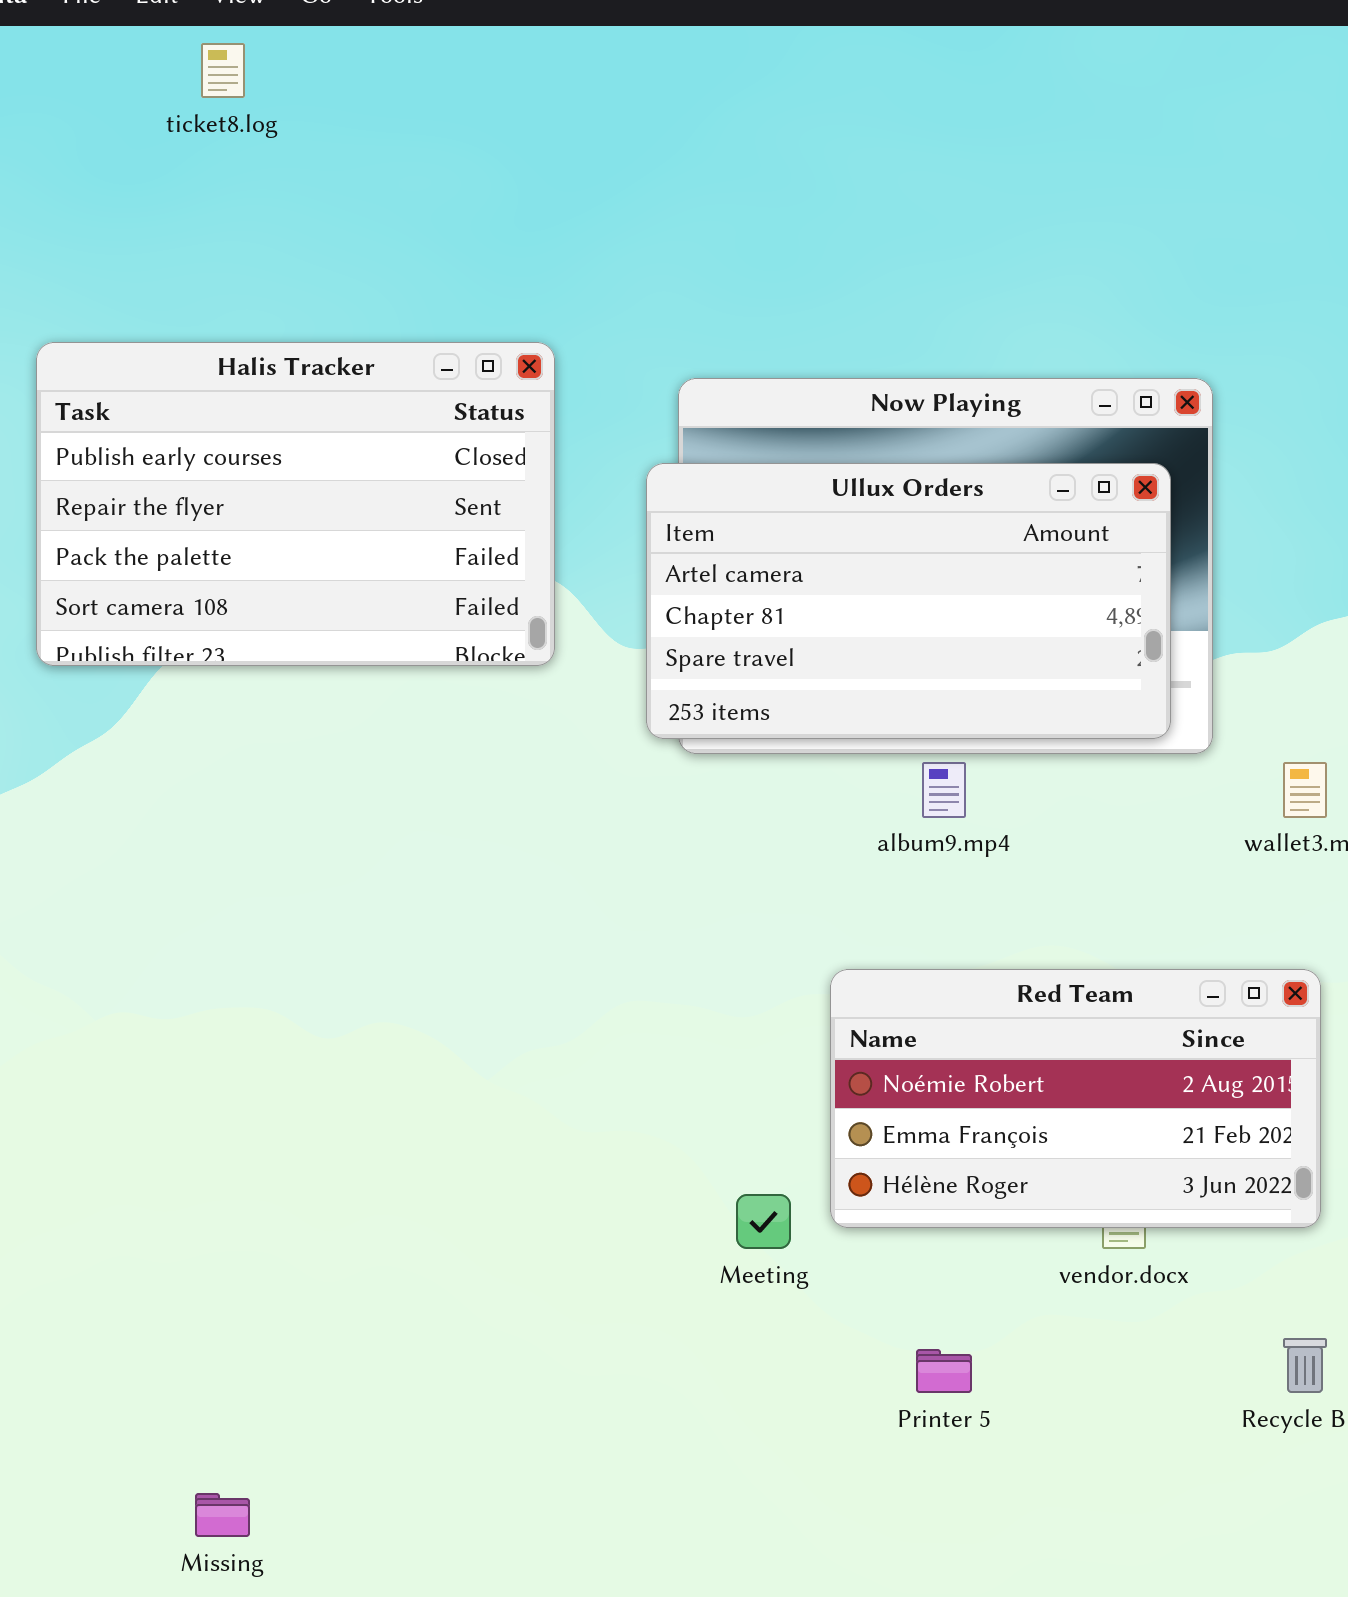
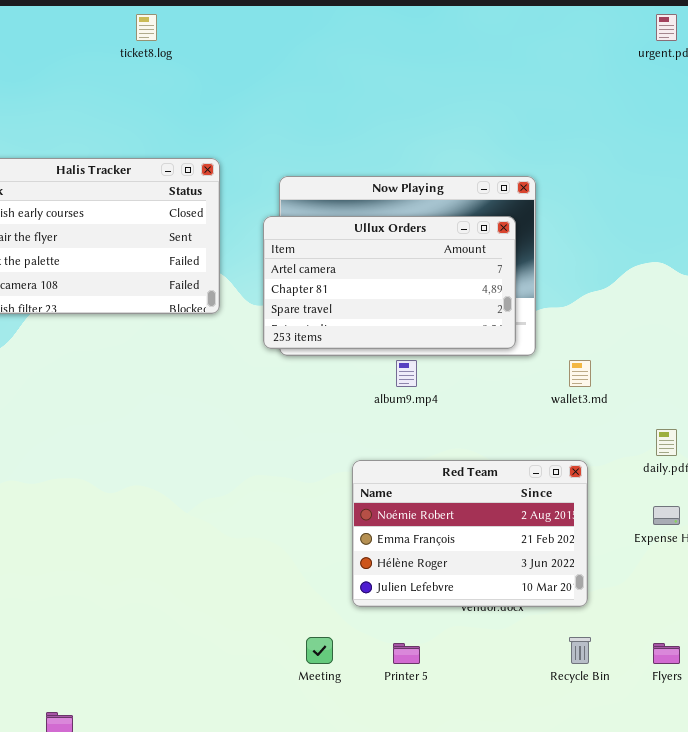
ticket8.log: [201,43,245,98] -> [136,14,157,41], moved
Red Team: [830,969,1321,1228] -> [352,460,588,607], resized
Meeting: [736,1194,791,1249] -> [306,637,333,664], moved

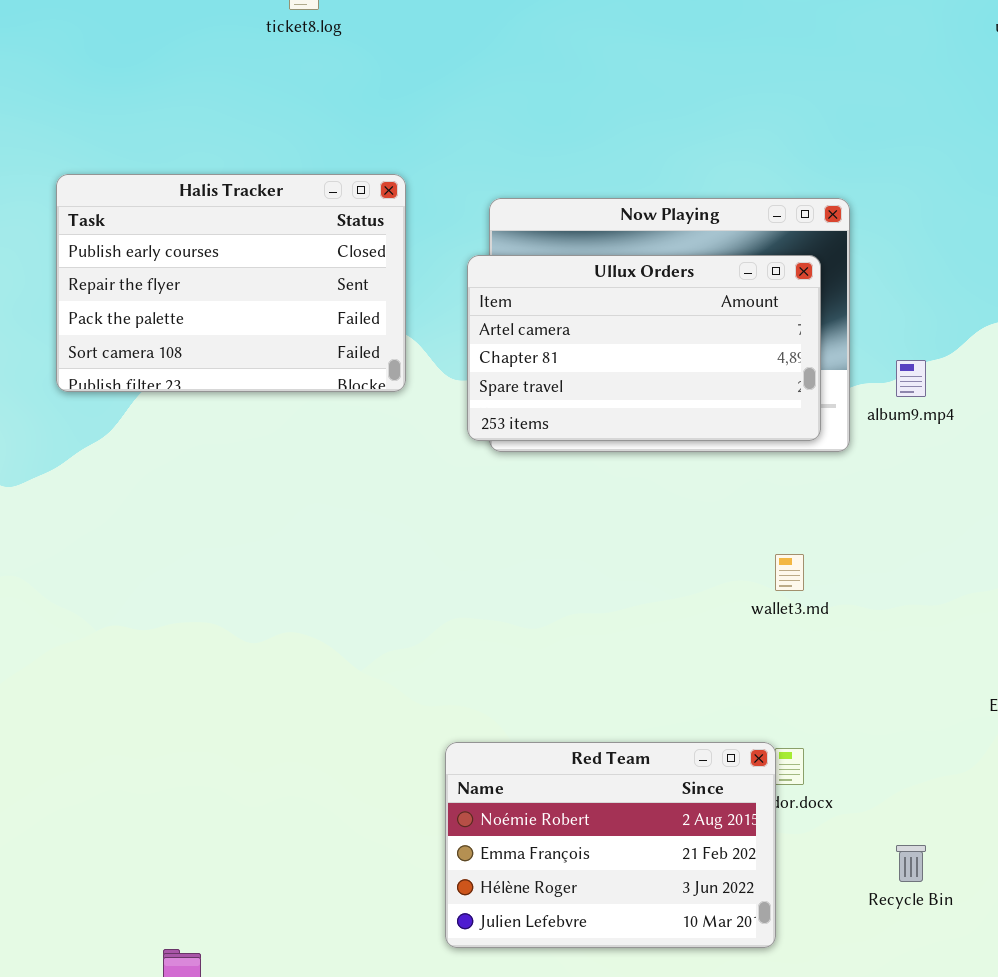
album9.mp4: [396,360,417,387] -> [896,360,926,397], moved
wallet3.md: [569,360,591,387] -> [775,554,804,591], moved
Red Team: [352,460,588,607] -> [445,742,776,948], moved

